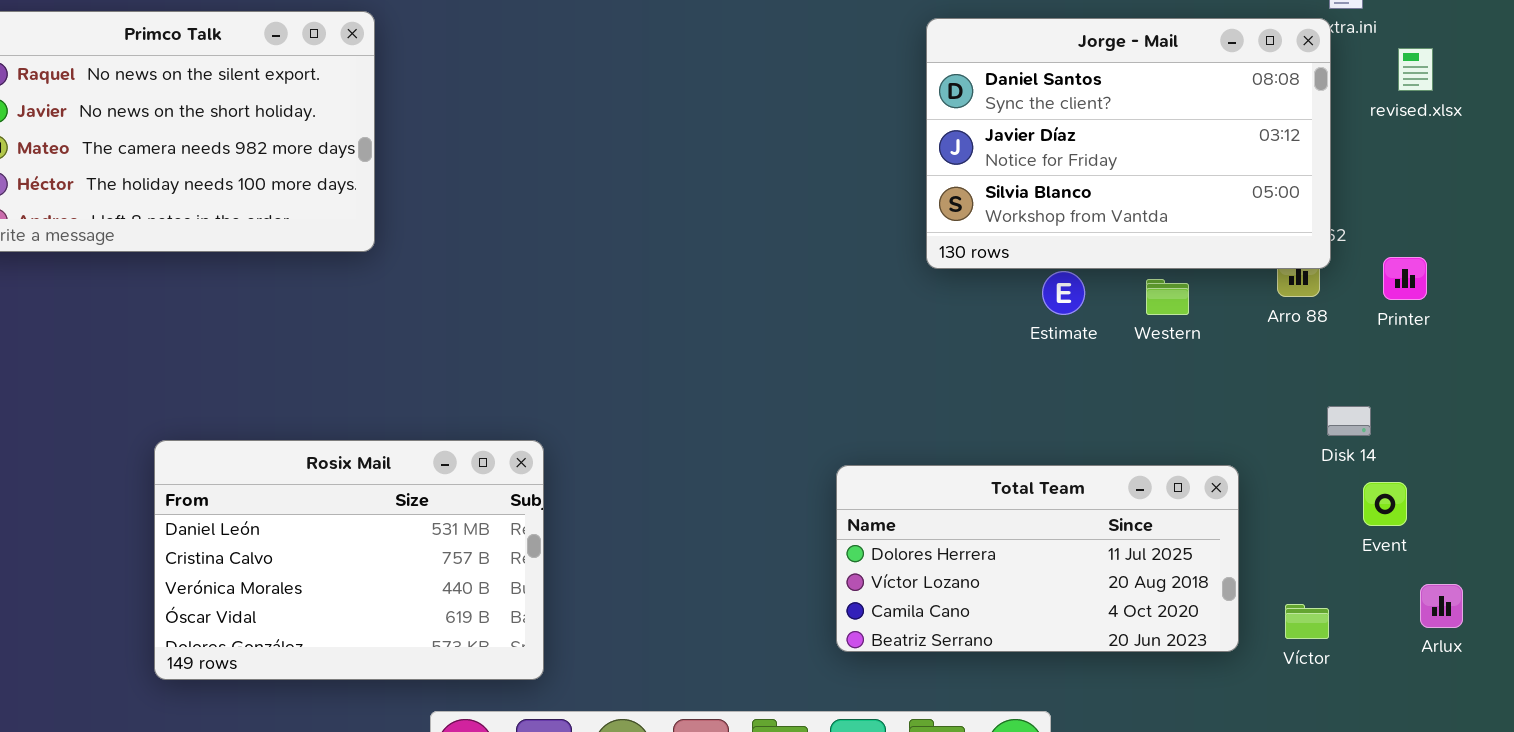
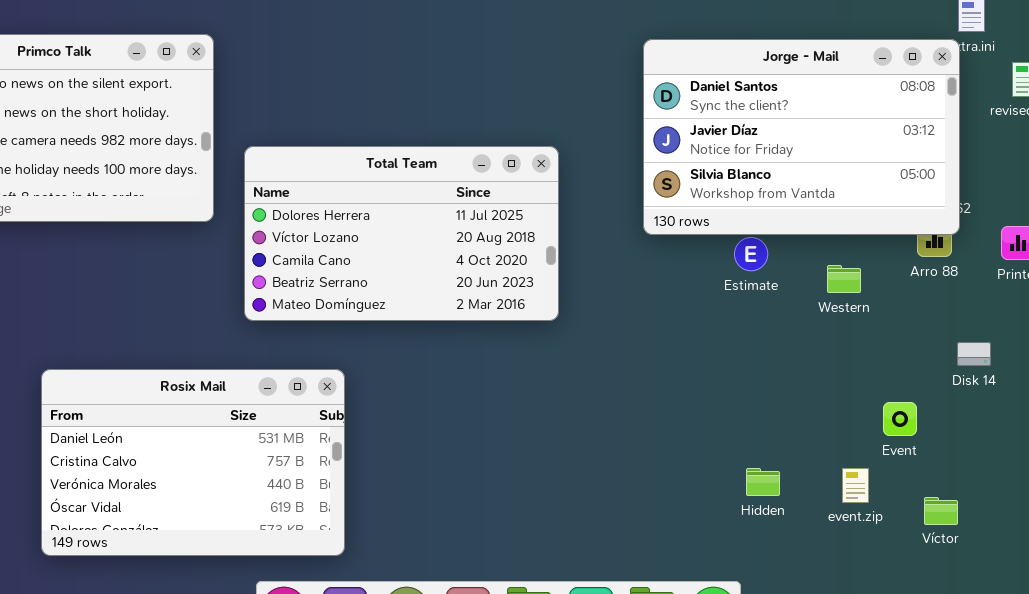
Western: [1146,279,1189,315] -> [827,265,861,293], moved
Total Team: [836,465,1239,652] -> [244,146,559,321], moved, resized
Event: [1363,482,1407,526] -> [883,402,917,436], moved

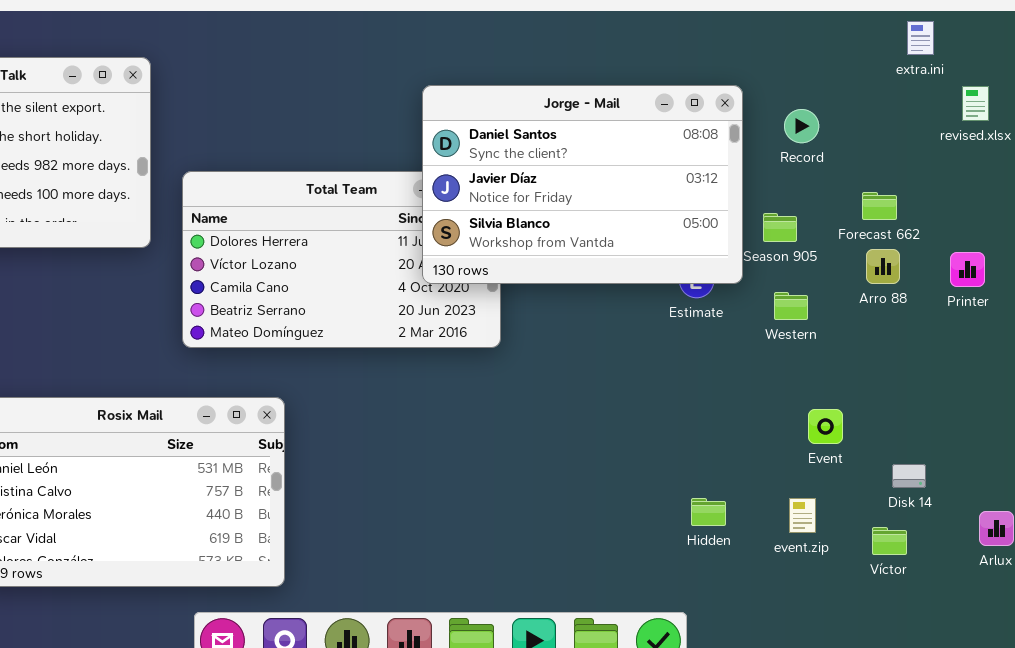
Jorge - Mail: [643,39,960,235] -> [422,85,743,284], moved
Disk 14: [957,342,991,366] -> [892,464,926,488], moved
Event: [883,402,917,436] -> [808,409,843,444], moved

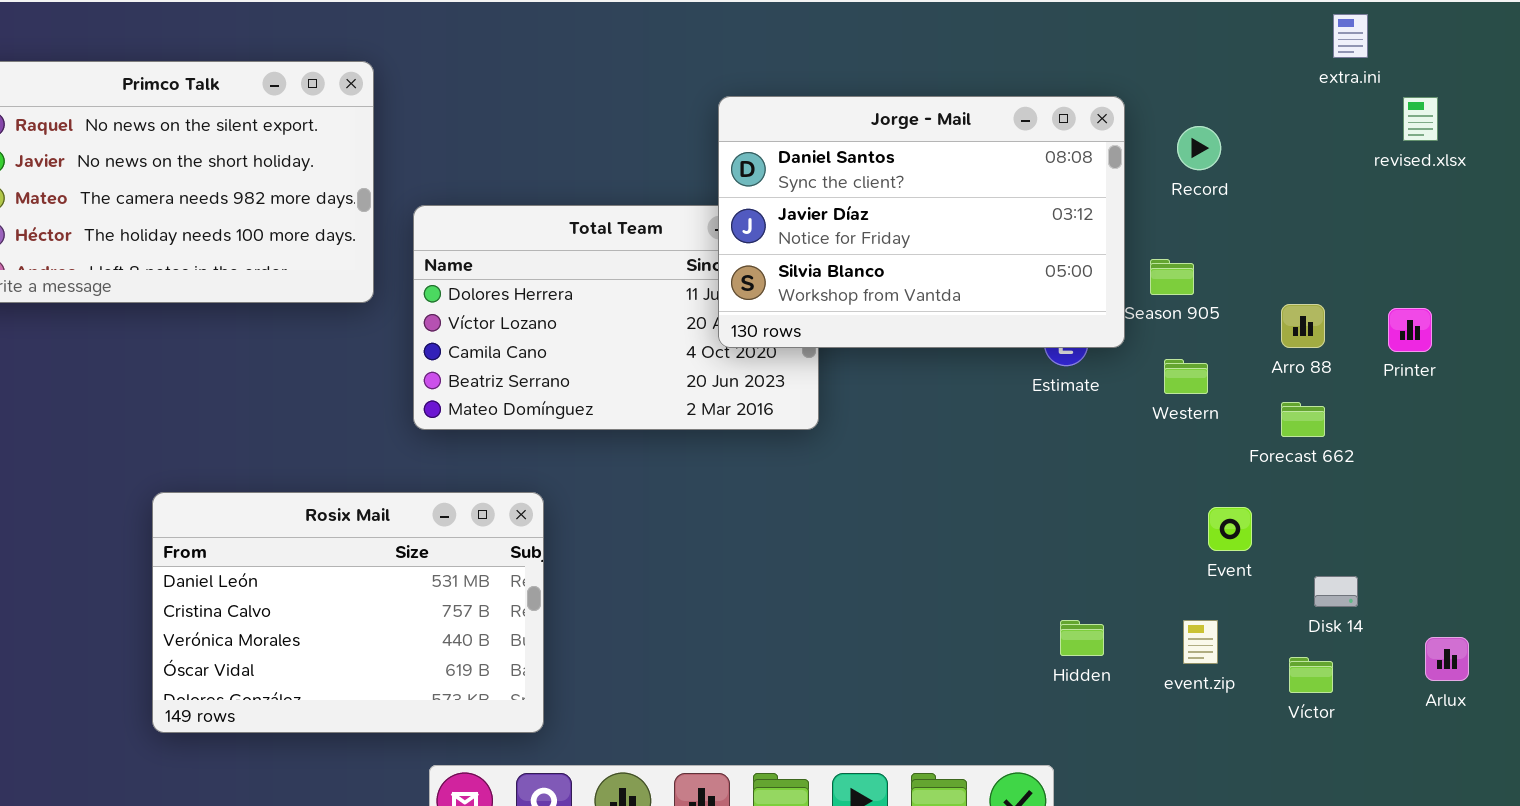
Forecast 662: [862,192,897,220] -> [1281,402,1325,437], moved

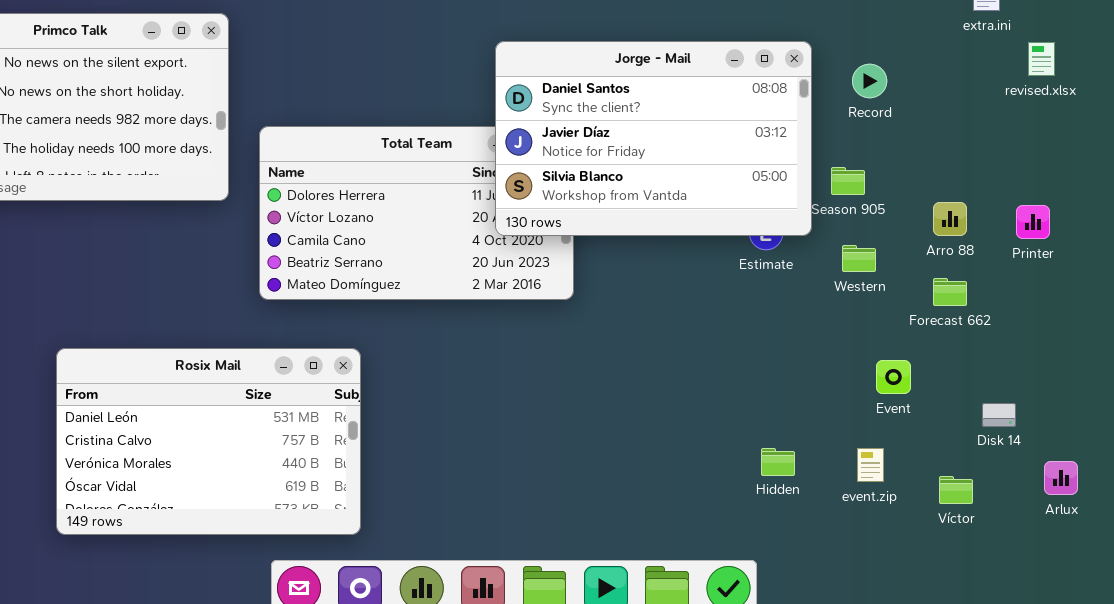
Disk 14: [1314,576,1358,607] -> [982,403,1016,427], moved

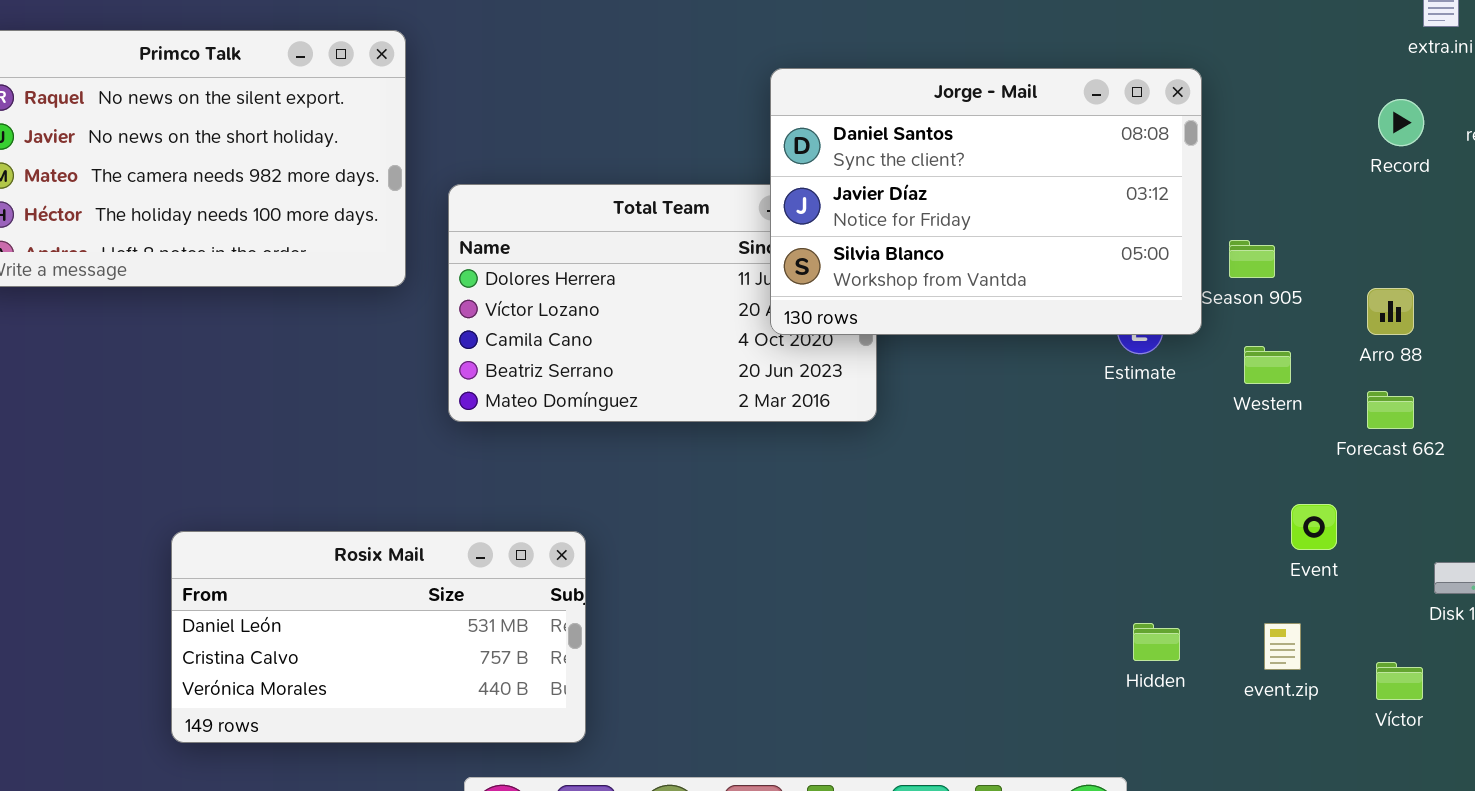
Record: [852,64,887,98] -> [1378,99,1424,146], moved
Rosix Mail: [56,348,361,535] -> [171,531,586,743], resized

